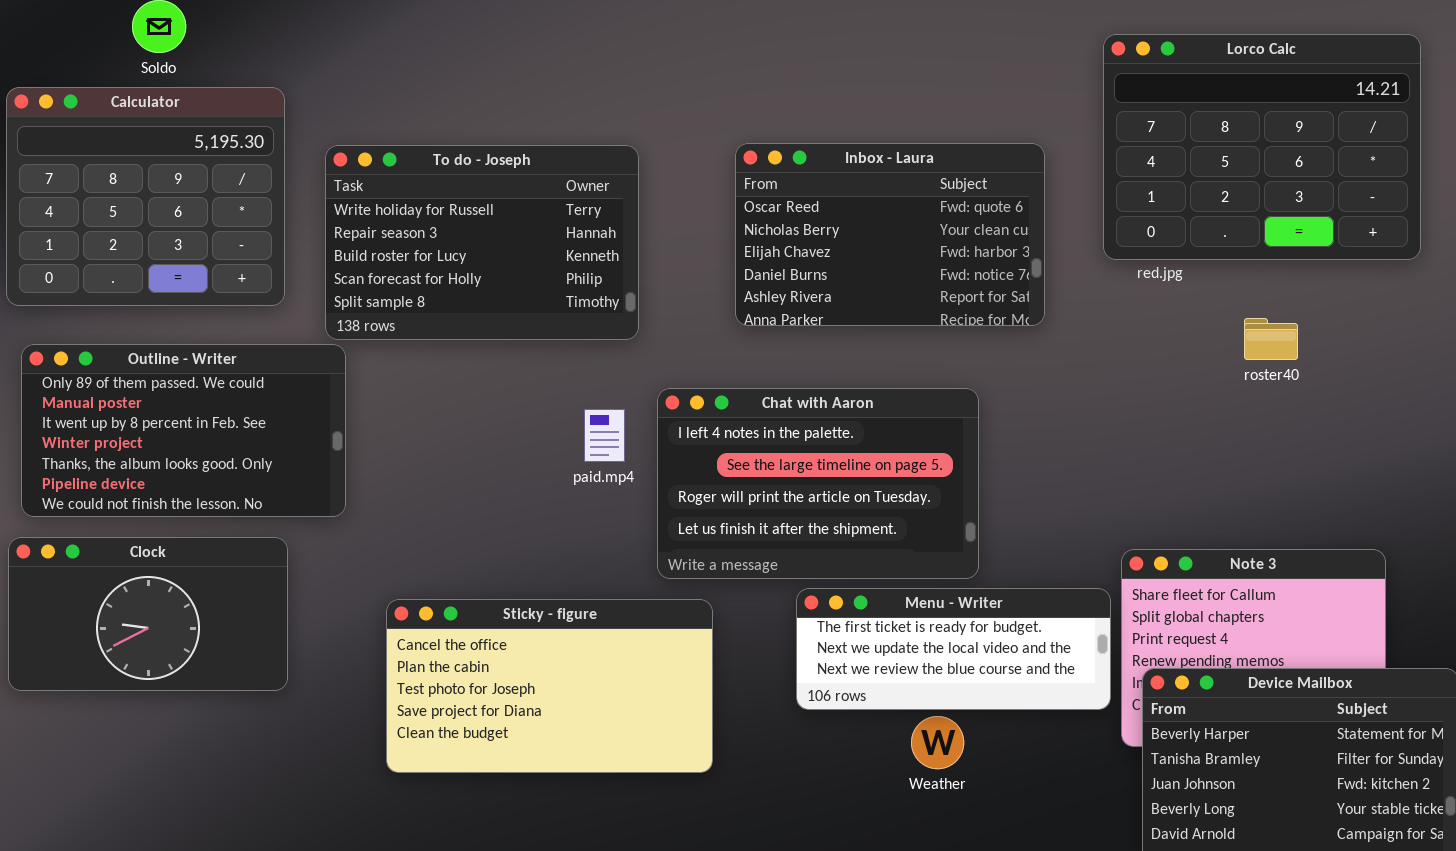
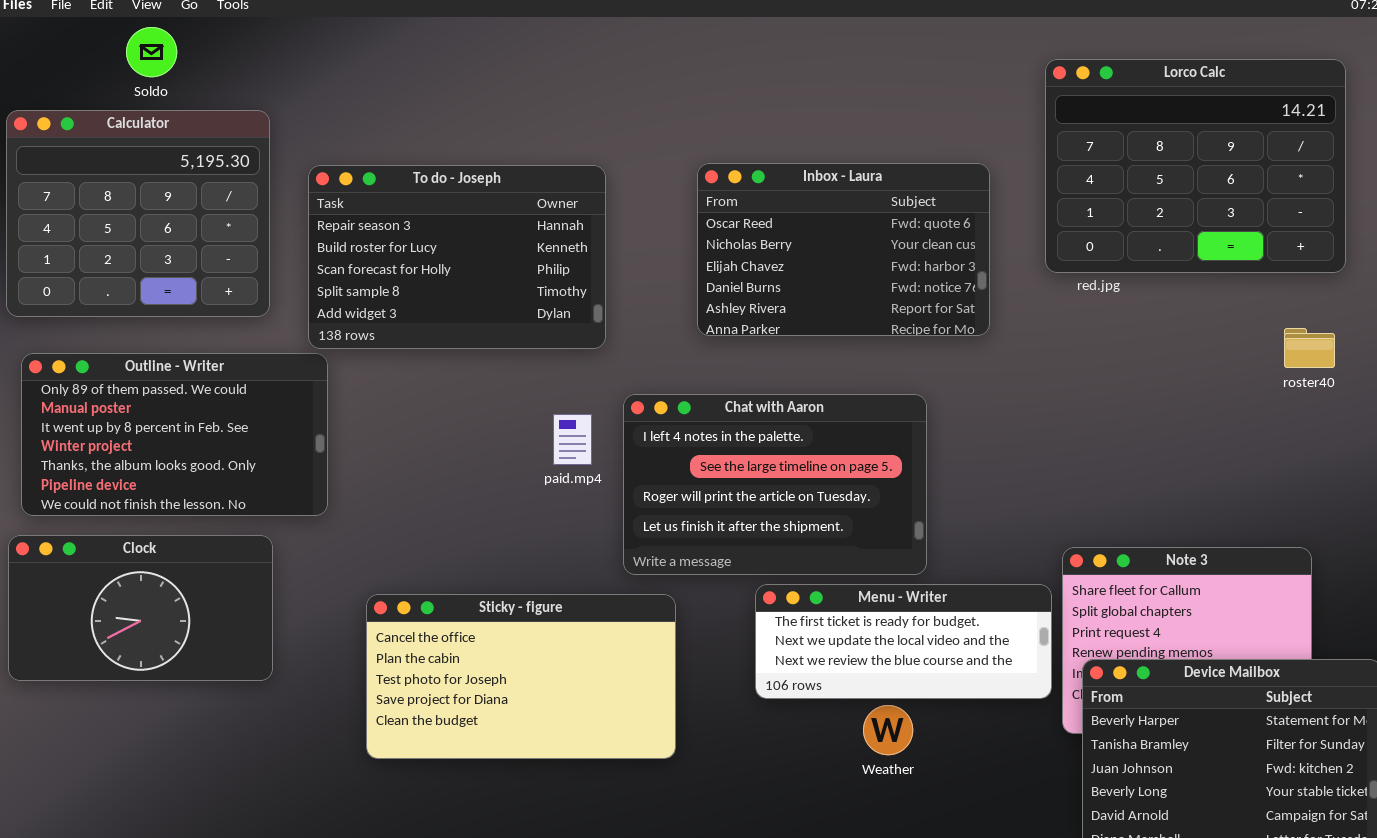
To do - Joseph: [325,145,639,340] -> [308,165,606,349], scrolled down 1 row
roster40: [1244,318,1298,360] -> [1284,328,1335,368], moved

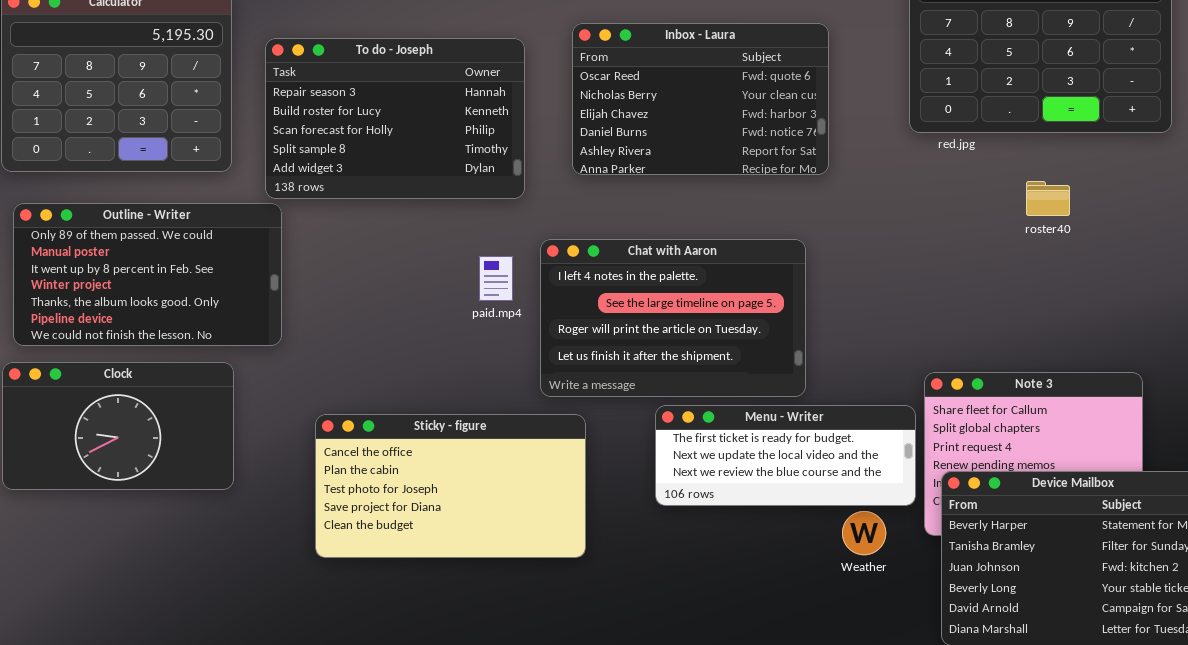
Inbox - Laura: [697,163,990,336] -> [572,23,829,175], moved
roster40: [1284,328,1335,368] -> [1026,181,1070,216], moved
Weather: [863,705,913,755] -> [842,511,886,555], moved

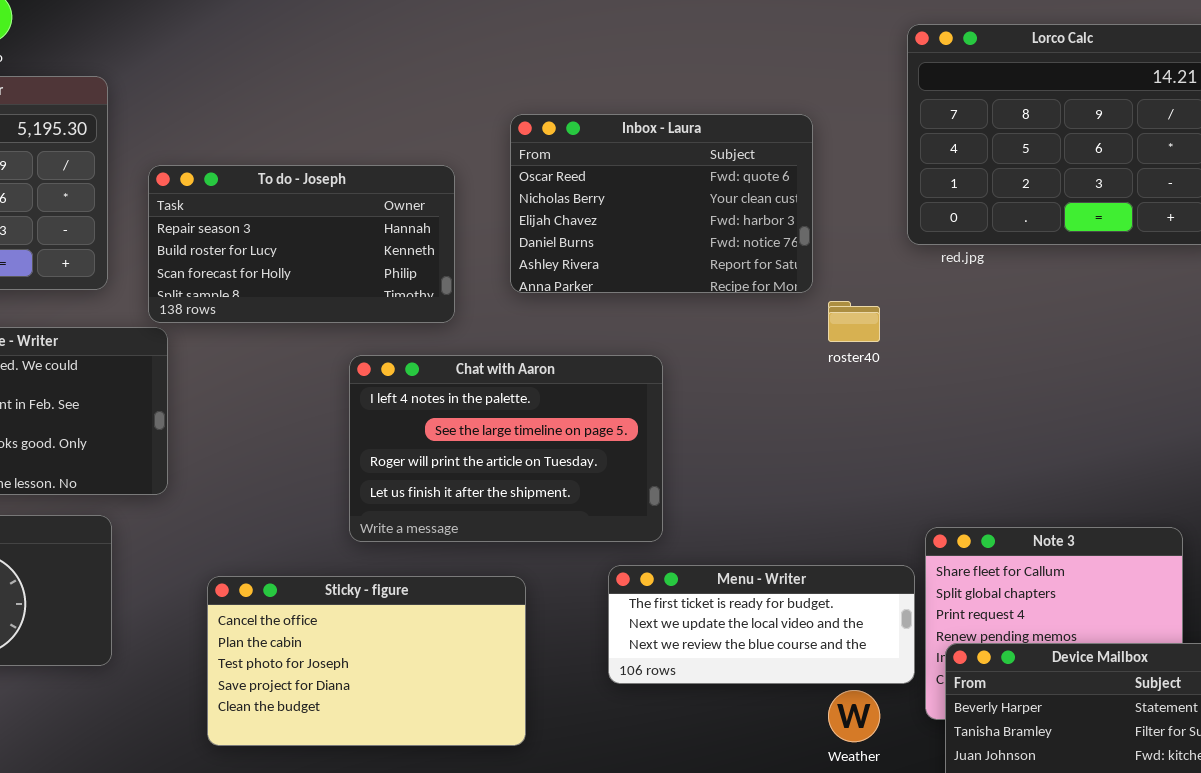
To do - Joseph: [265,38,525,199] -> [148,165,455,323], resized
roster40: [1026,181,1070,216] -> [828,301,880,342], moved
Chat with Aaron: [540,239,806,397] -> [349,355,663,542], moved

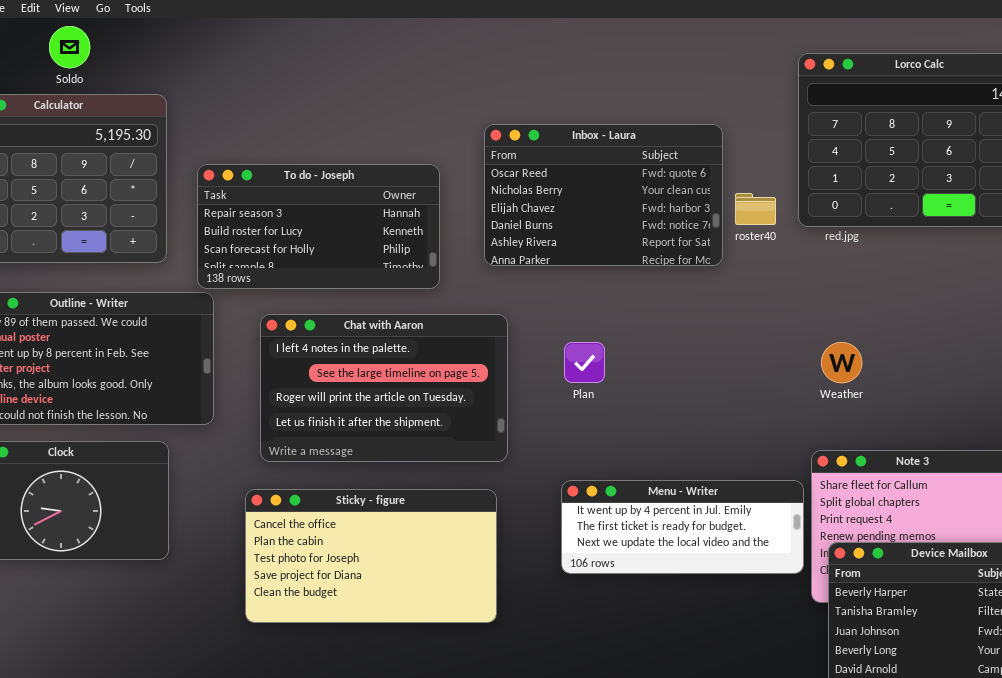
roster40: [828,301,880,342] -> [735,193,776,225], moved
Chat with Aaron: [349,355,663,542] -> [260,314,508,462], moved
Menu - Writer: [608,565,915,684] -> [561,480,804,574], scrolled up 1 row
Weather: [828,690,880,742] -> [821,342,862,383], moved

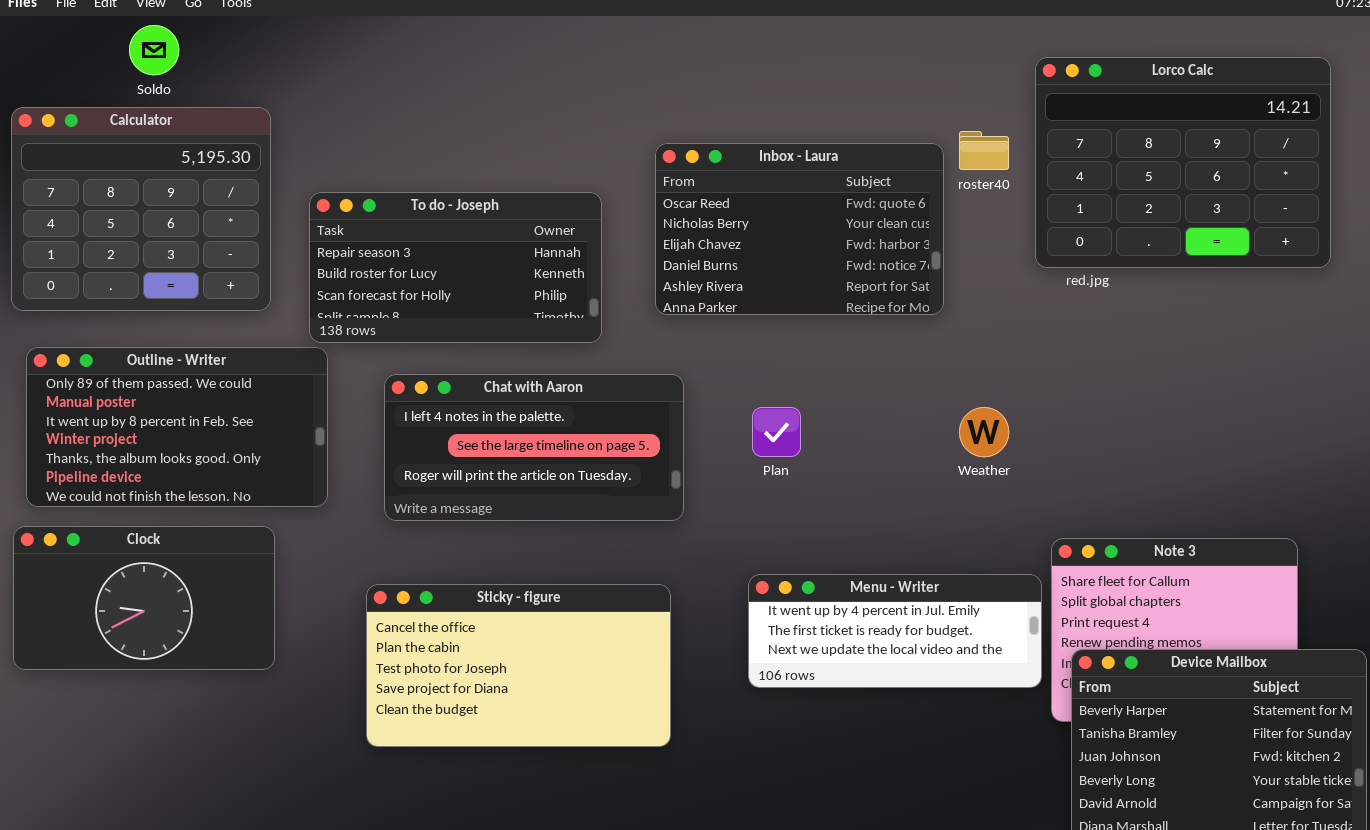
roster40: [735,193,776,225] -> [959,131,1009,170], moved
Chat with Aaron: [260,314,508,462] -> [384,374,684,521], resized
Weather: [821,342,862,383] -> [959,407,1009,457], moved

